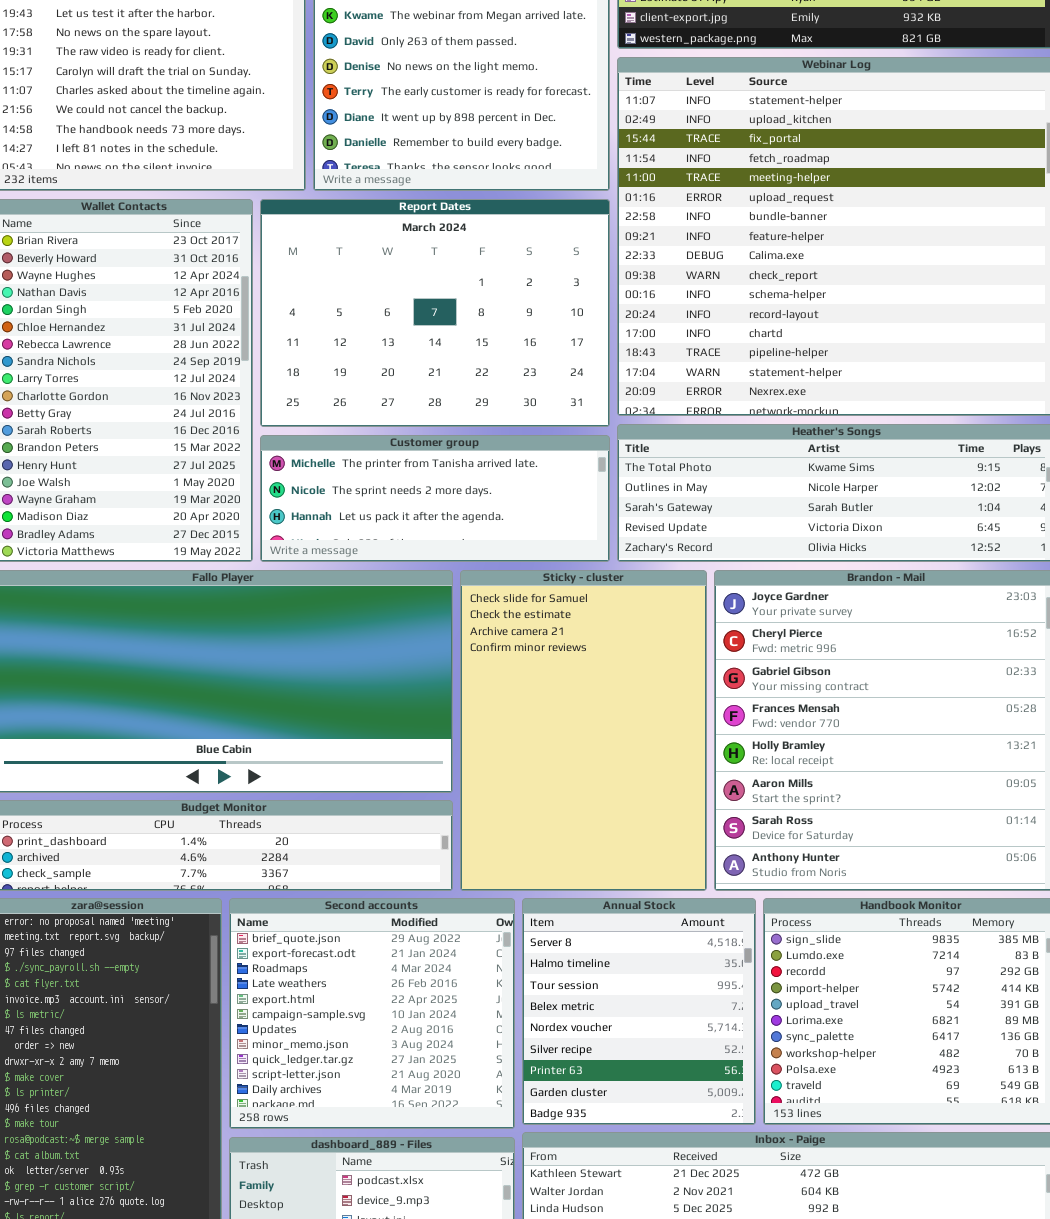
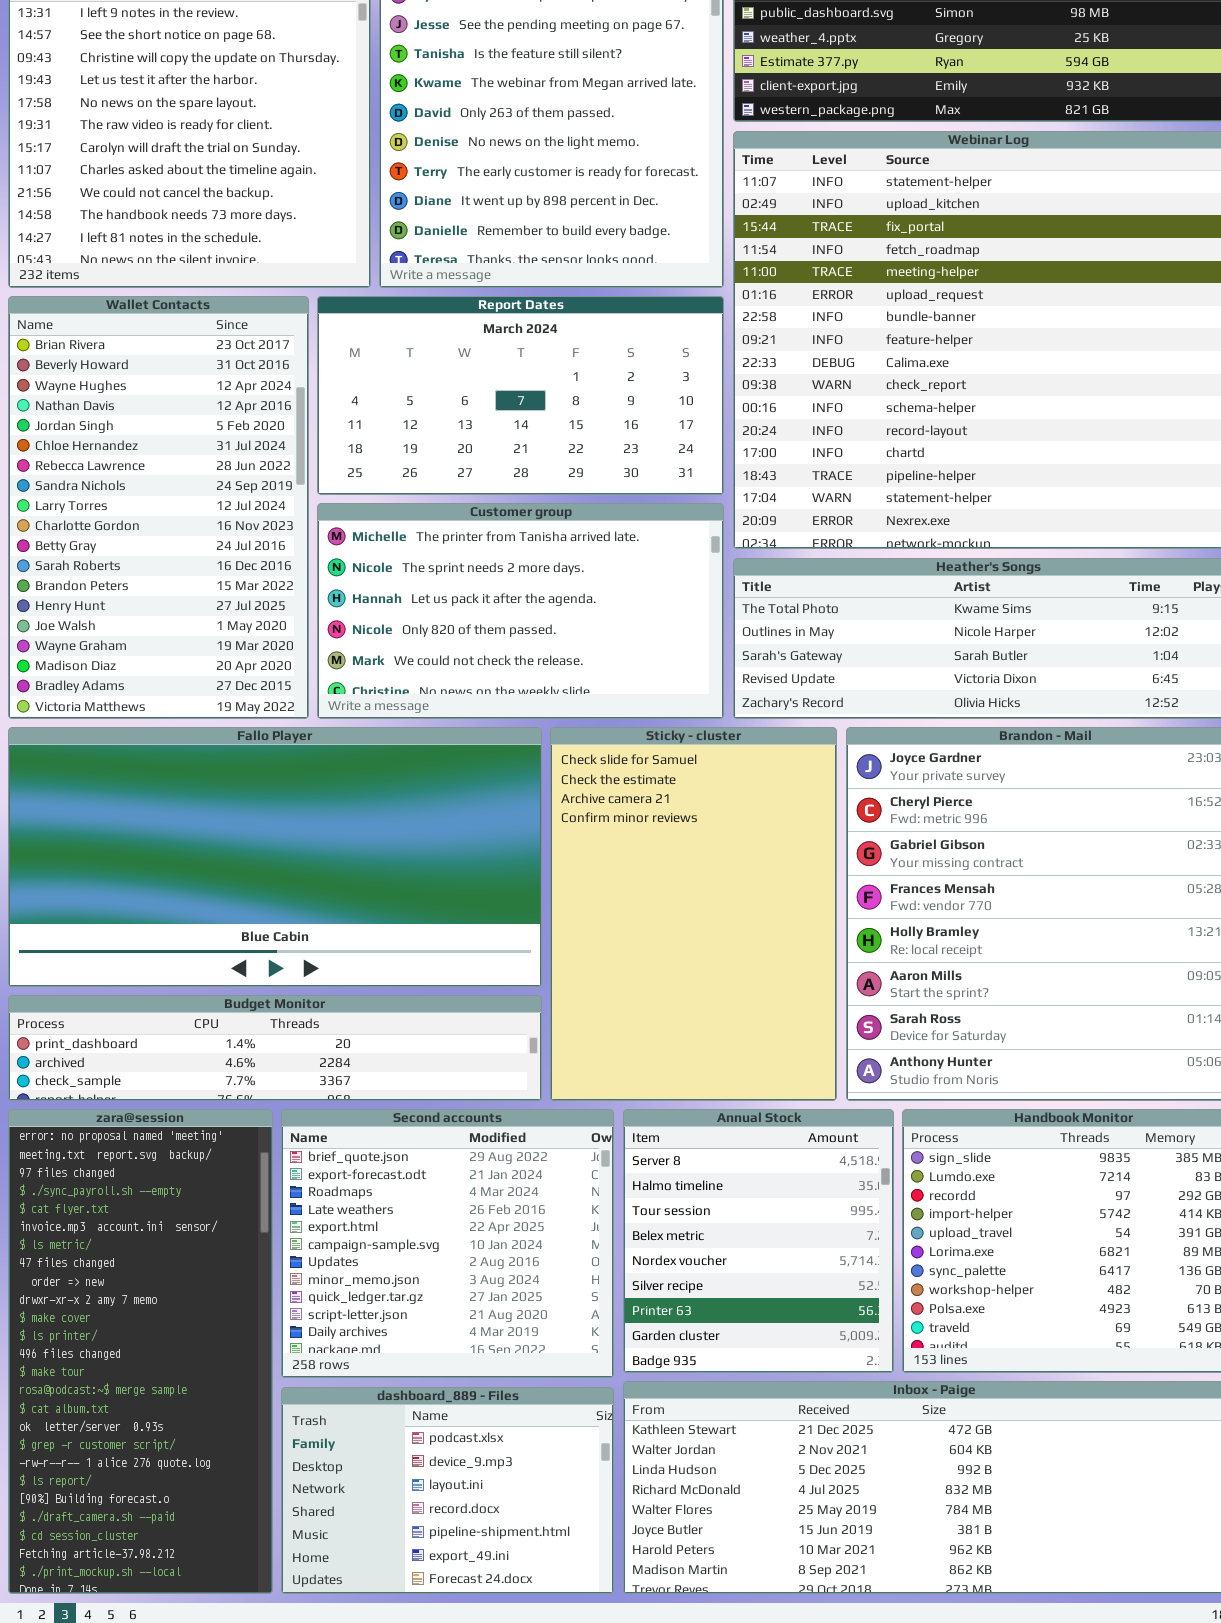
Report Dates: [260,199,610,427] -> [317,296,724,495], resized
Customer group: [260,435,610,562] -> [317,503,724,719], resized

